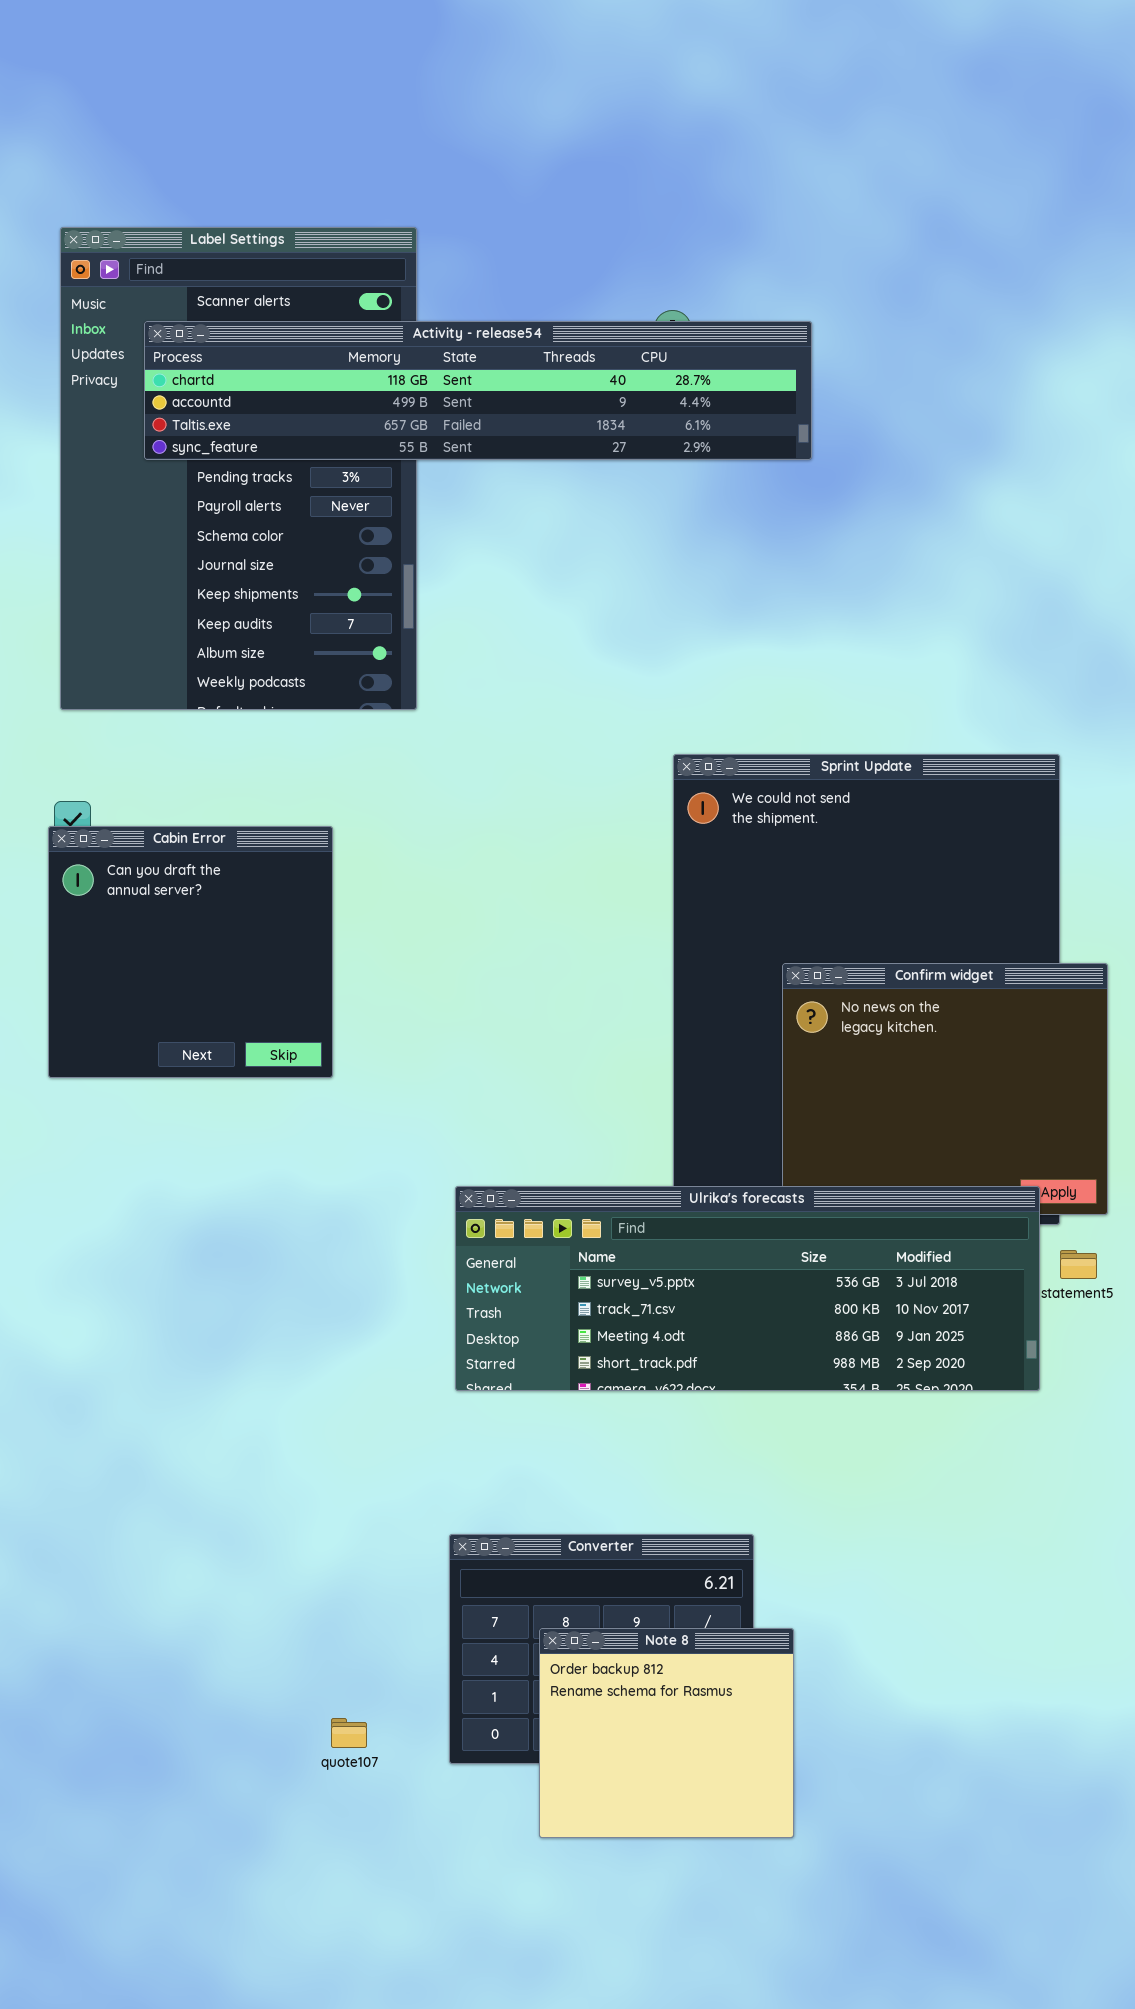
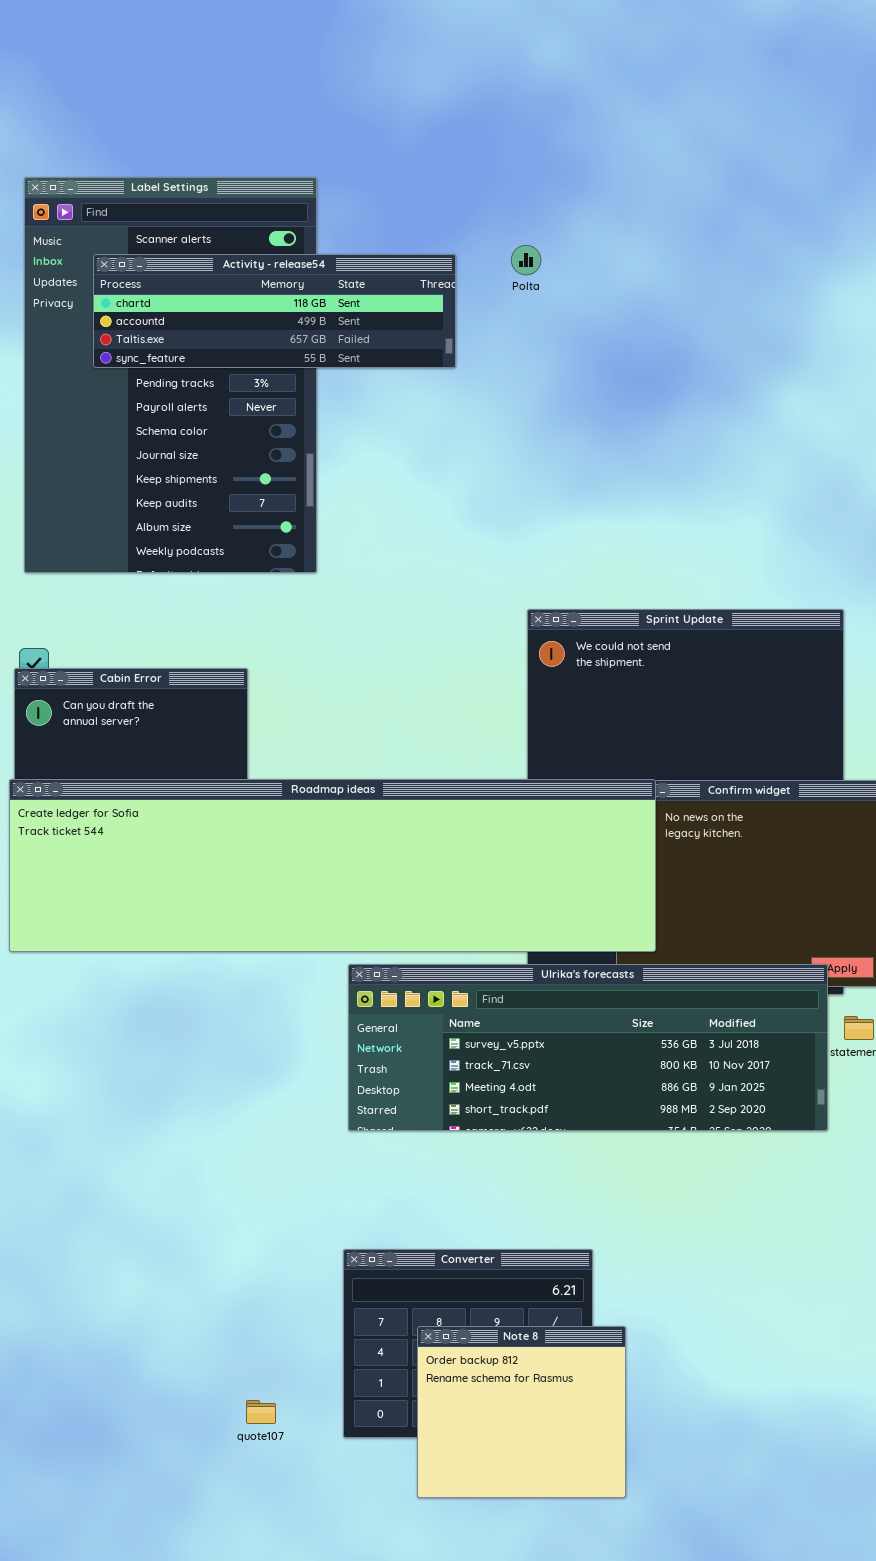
Activity - release54: [144,321,812,460] -> [93,254,456,368], resized
Roadmap ideas: none -> [9,779,656,952], opened

